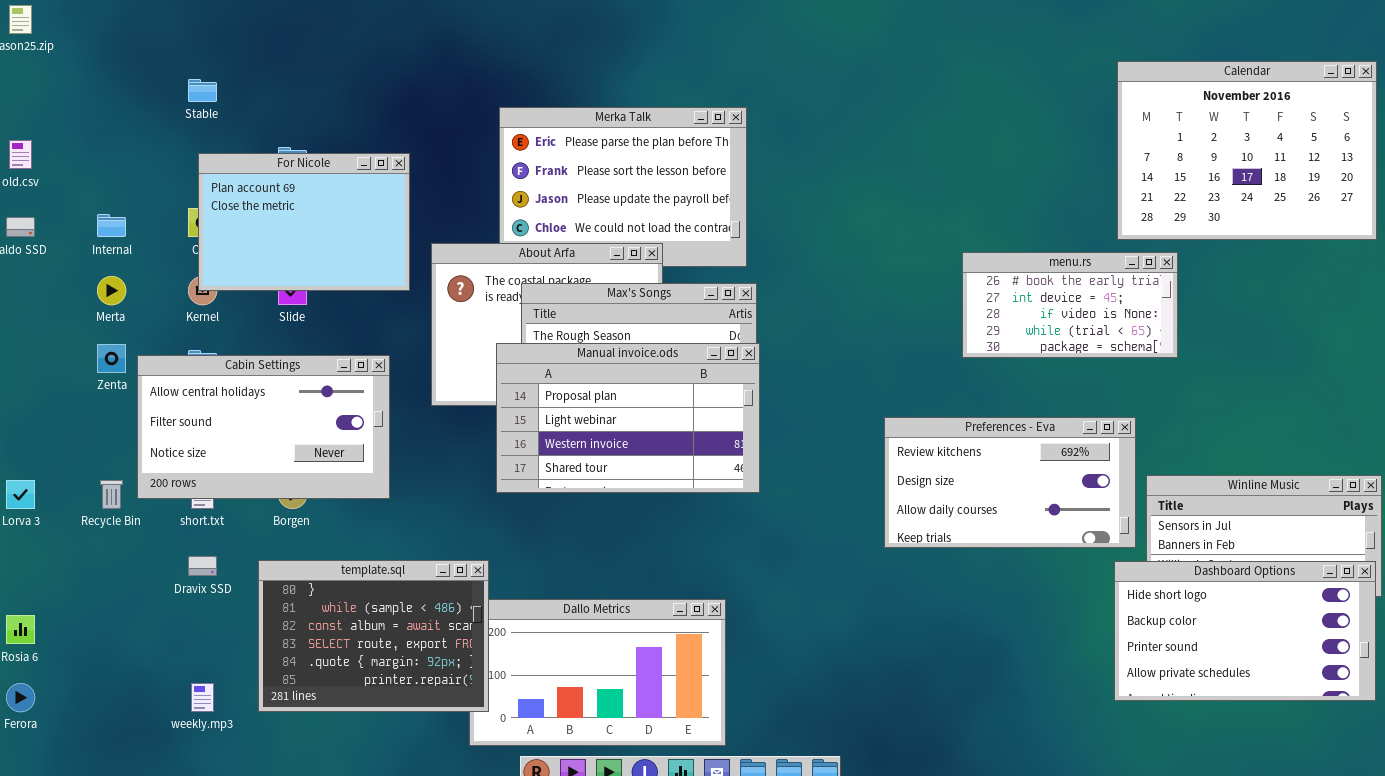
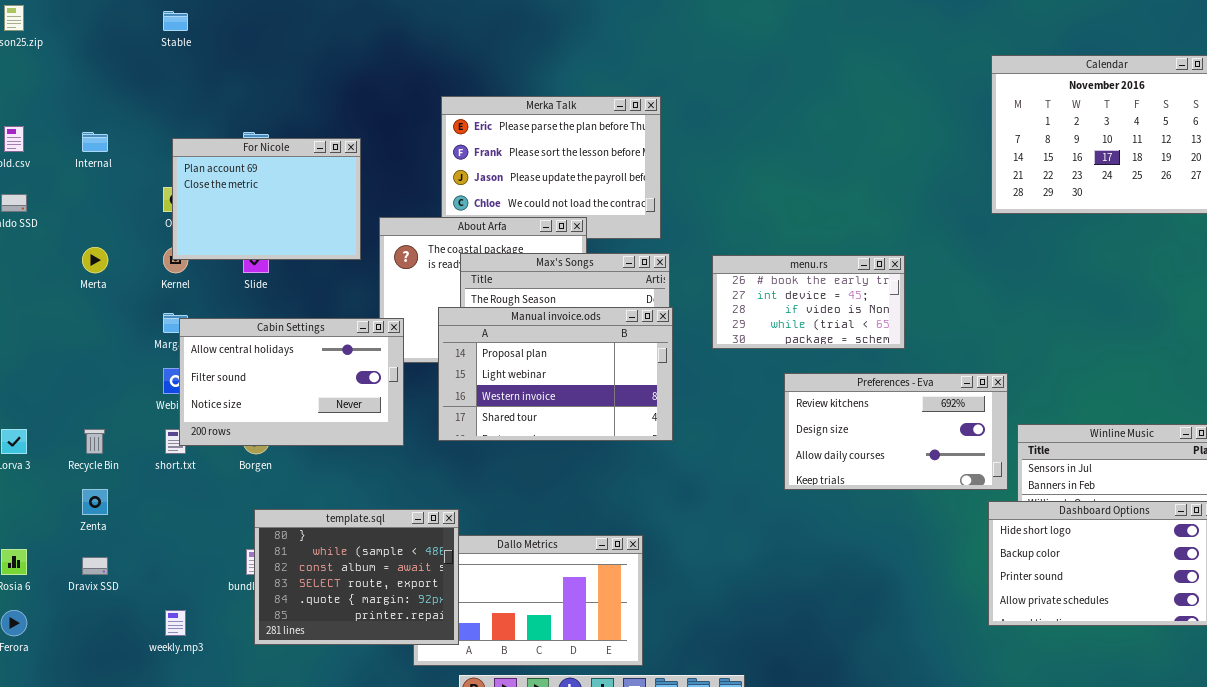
Stable: [188,79,217,102] -> [163,11,188,31], moved
Internal: [97,214,126,237] -> [82,132,108,152], moved
menu.rs: [962,252,1178,358] -> [712,255,905,349], moved
Zenta: [97,344,126,373] -> [82,489,108,515], moved
Cabin Settings: [137,355,390,499] -> [179,318,404,446], moved
Dravix SSD: [188,556,217,576] -> [82,557,108,575], moved
template.sql: [258,560,489,712] -> [254,509,459,645], moved

